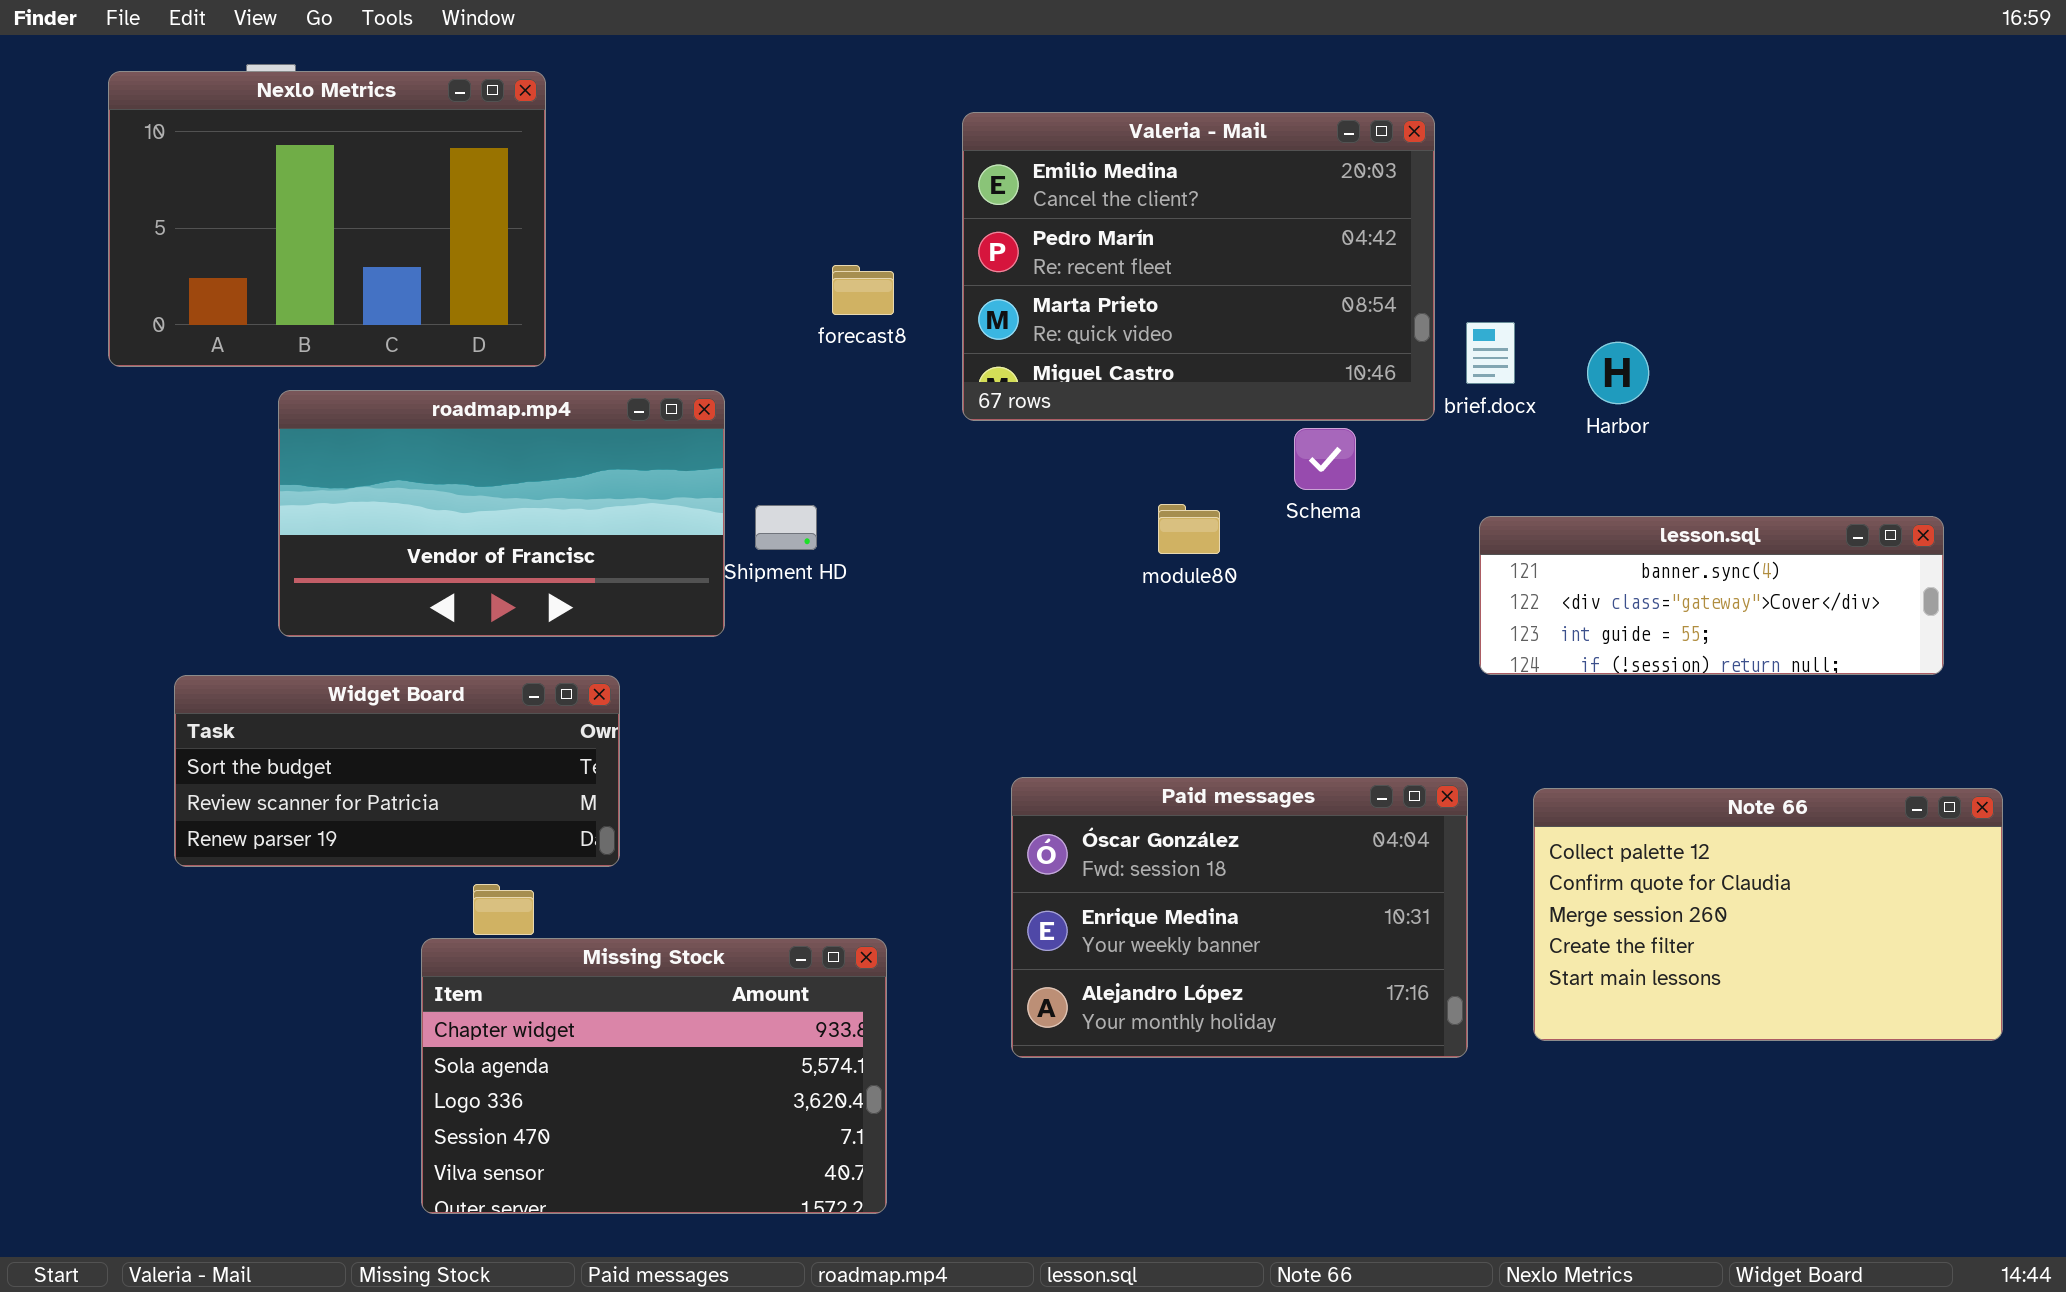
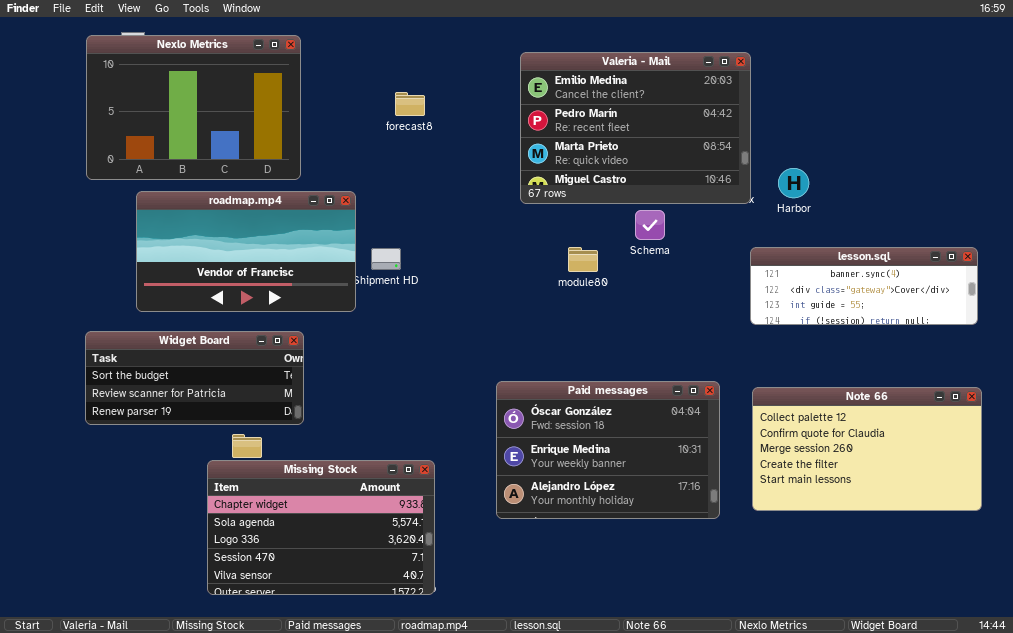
Nexlo Metrics: [108,71,546,367] -> [86,35,301,180], moved
Valeria - Mail: [962,112,1435,421] -> [520,52,751,204], moved
forecast8: [832,265,894,315] -> [395,92,425,116], moved
lesson.sql: [1479,516,1944,675] -> [750,247,978,325], moved

